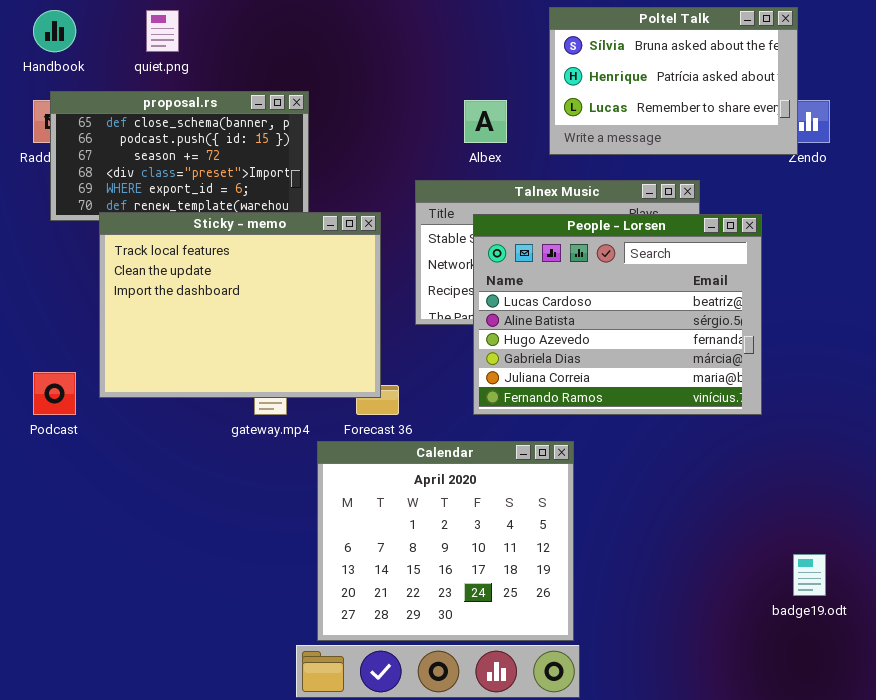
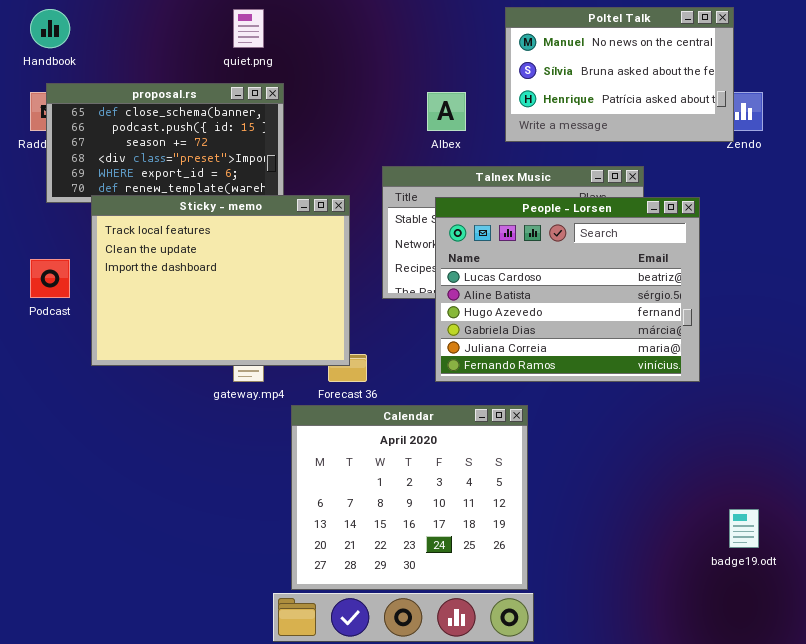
Poltel Talk: [549,7,798,155] -> [505,7,734,142], scrolled up 1 row
quiet.png: [146,10,179,52] -> [233,9,264,48], moved
Podcast: [33,372,76,415] -> [30,259,70,298], moved

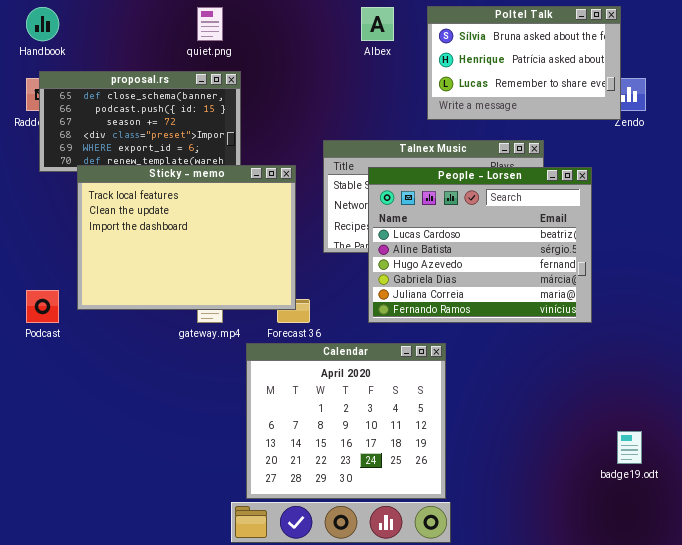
Poltel Talk: [505,7,734,142] -> [427,6,621,120], scrolled down 1 row
Albex: [427,92,466,131] -> [361,7,394,41], moved
Podcast: [30,259,70,298] -> [26,290,59,323], moved

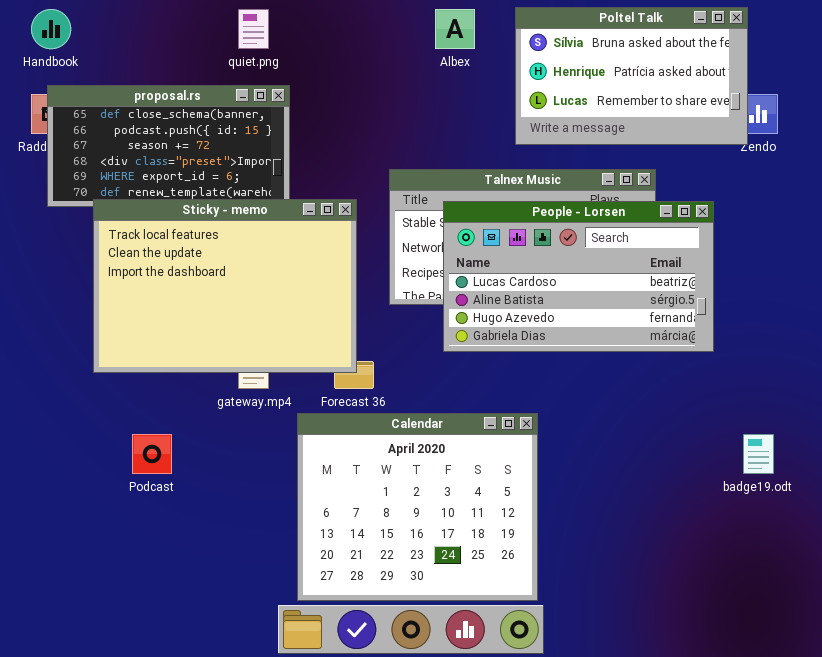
People - Lorsen: [368,167,592,323] -> [443,201,714,352], resized
Podcast: [26,290,59,323] -> [132,434,172,474], moved
badge19.odt: [617,431,642,464] -> [743,434,774,474], moved

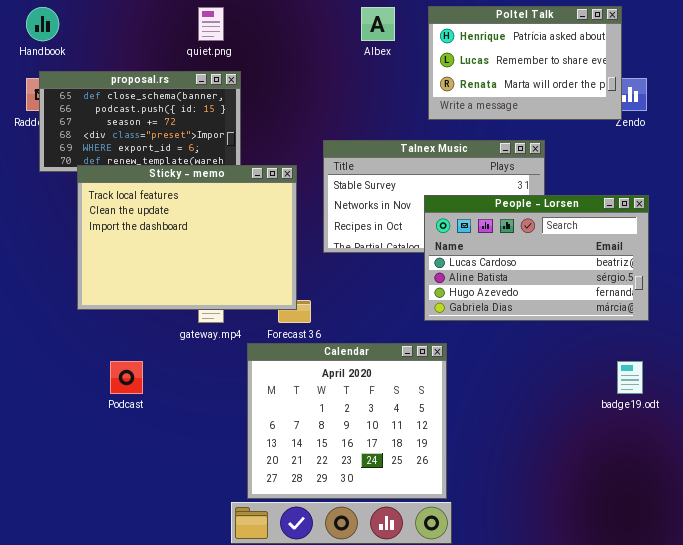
Poltel Talk: [515,7,748,145] -> [428,6,622,120], scrolled down 1 row
People - Lorsen: [443,201,714,352] -> [424,195,649,321], moved

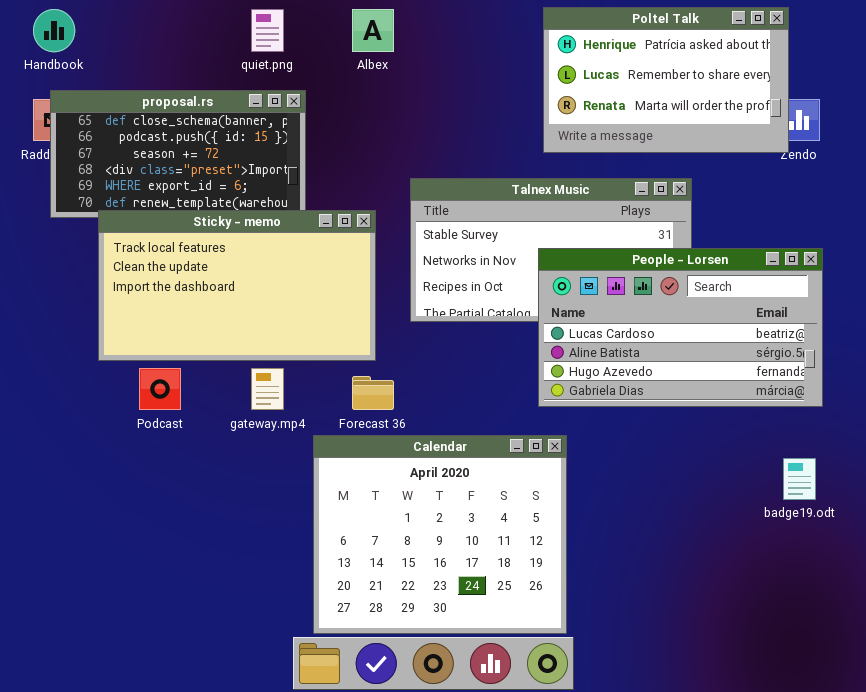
Albex: [361,7,395,41] -> [352,9,394,52], moved
Sticky - memo: [77,165,297,310] -> [98,210,376,361], resized
Podcast: [110,361,143,394] -> [139,368,181,410], moved

